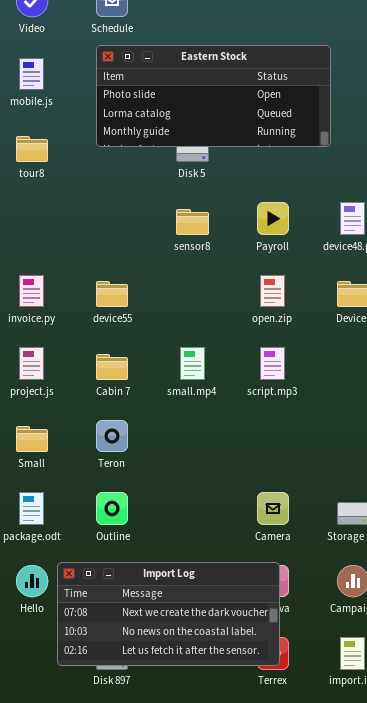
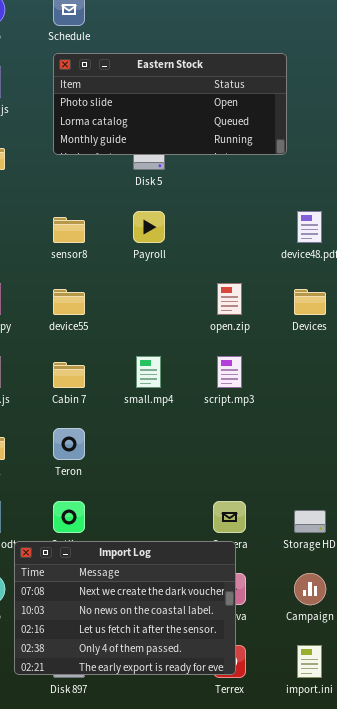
Payroll: [257,202,289,235] -> [133,211,165,243], moved
sensor8: [176,209,209,235] -> [53,217,85,243], moved
Import Log: [57,562,280,666] -> [14,541,236,675], resized

